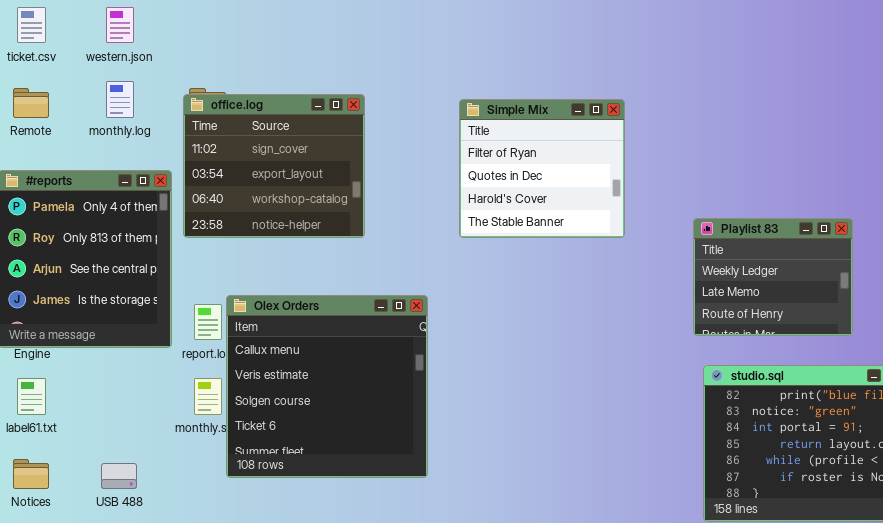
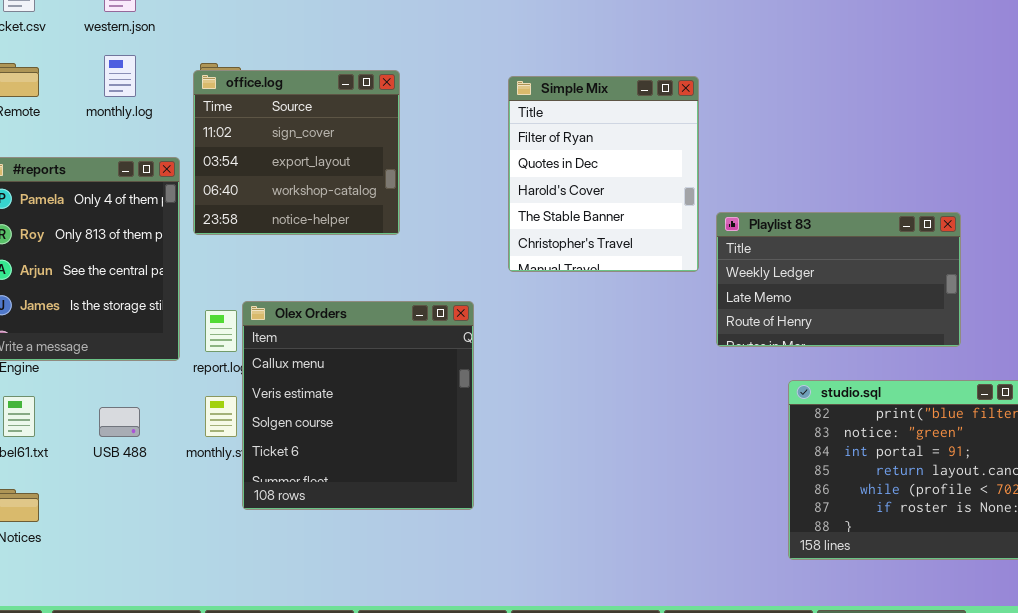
Simple Mix: [459,99,625,238] -> [508,76,699,272], resized
Playlist 83: [693,218,853,336] -> [716,212,961,347], resized
USB 488: [101,463,137,489] -> [99,407,140,437], moved

